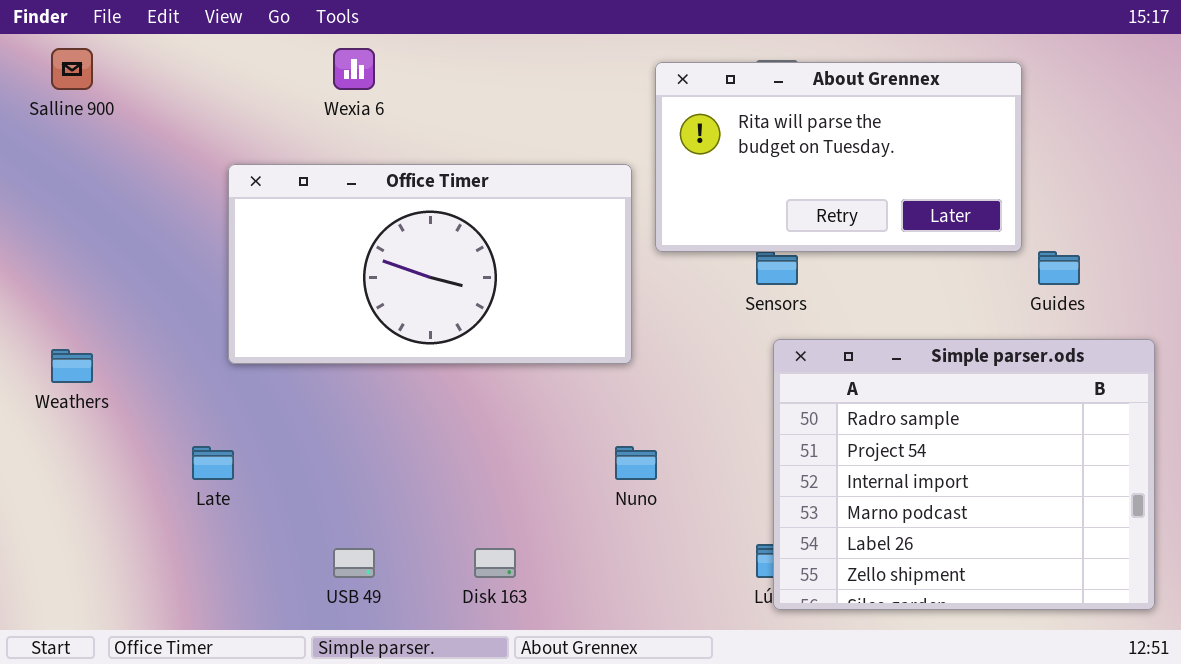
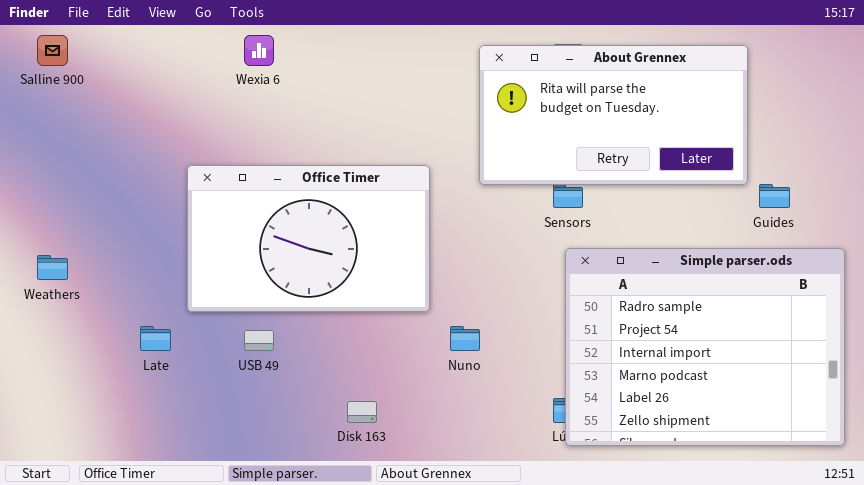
Office Timer: [228,164,632,364] -> [187,165,430,312], moved, resized
USB 49: [333,548,375,578] -> [244,330,274,351], moved

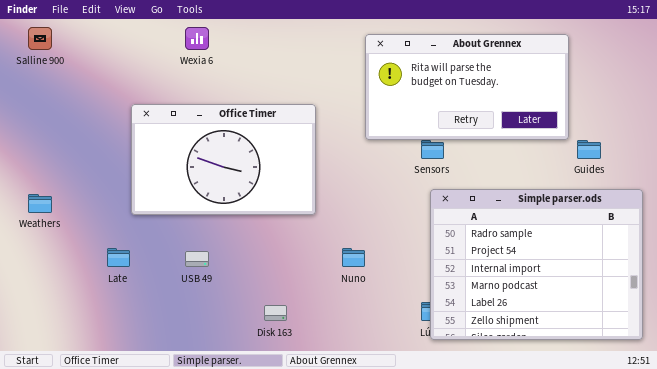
Office Timer: [187,165,430,312] -> [131,104,316,215], moved

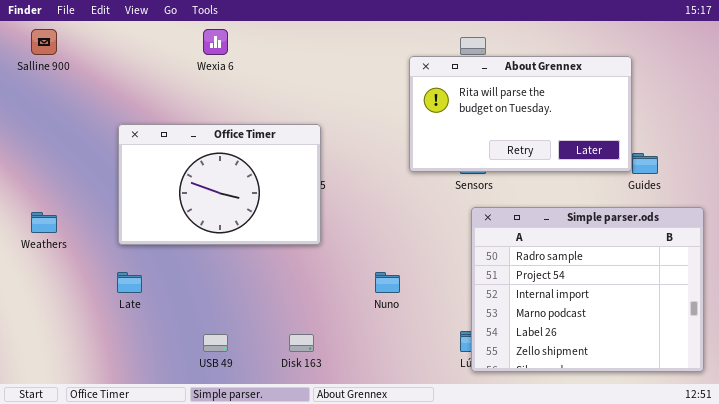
About Grennex: [365,34,569,140] -> [409,56,632,172], moved
Office Timer: [131,104,316,215] -> [118,124,321,245], moved
USB 49: [185,251,209,267] -> [203,334,228,352], moved

